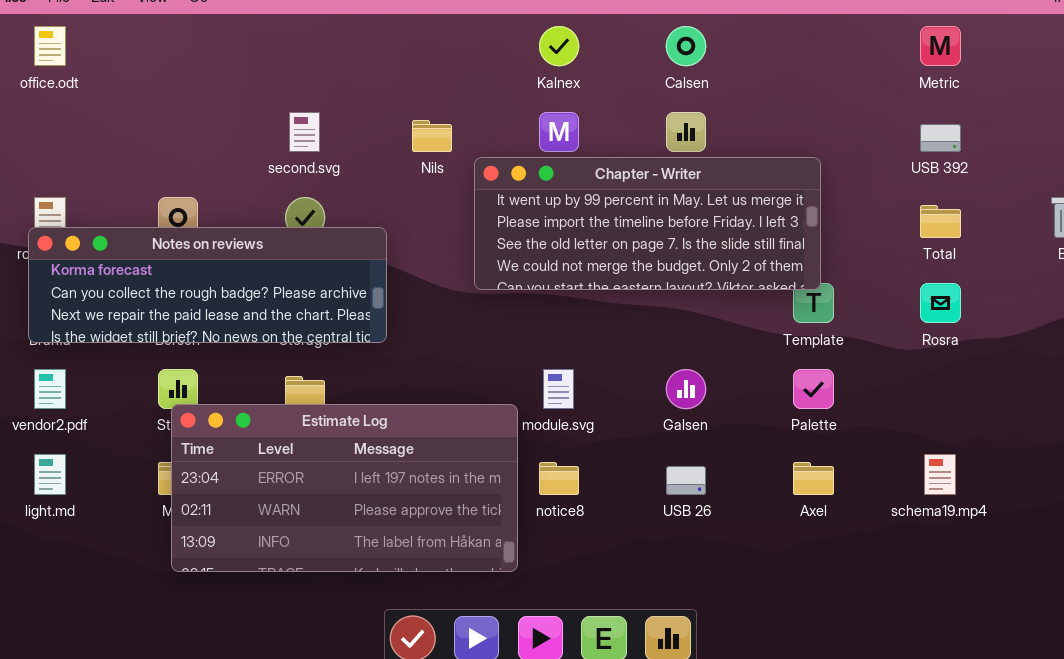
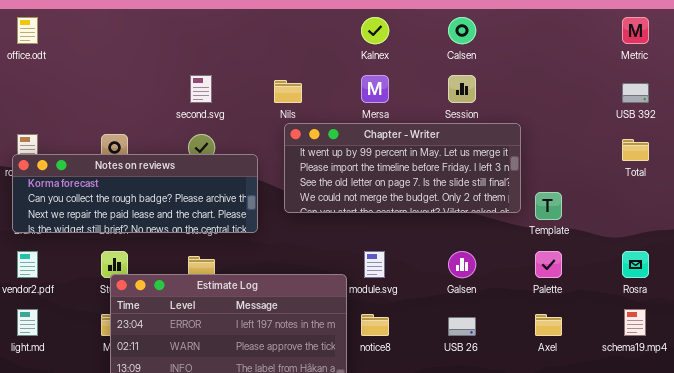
Chapter - Writer: [474,157,821,290] -> [284,123,521,213], moved
Rosra: [920,283,961,323] -> [622,251,649,278], moved

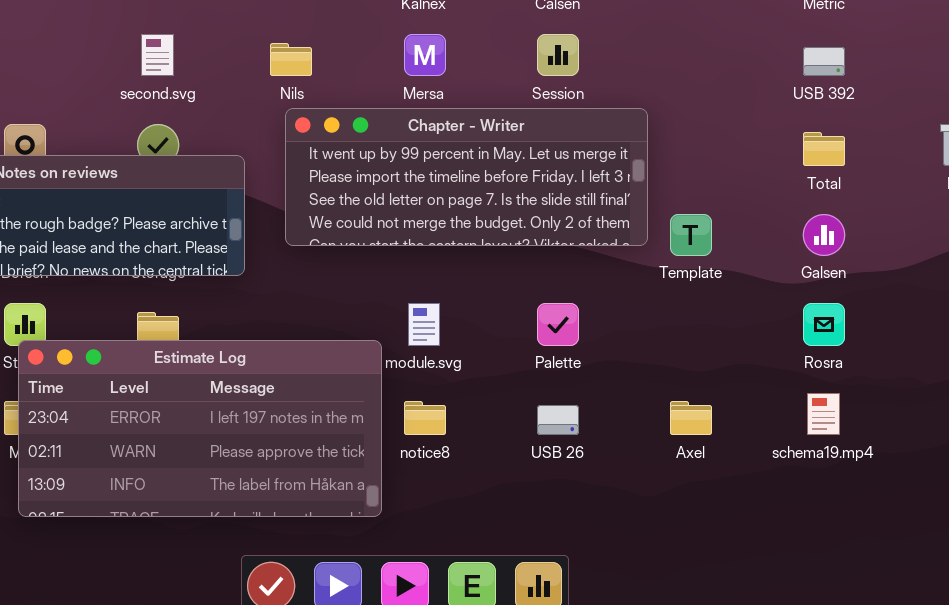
Galsen: [448,251,476,278] -> [803,214,845,256], moved
Palette: [535,251,562,278] -> [537,303,579,346], moved

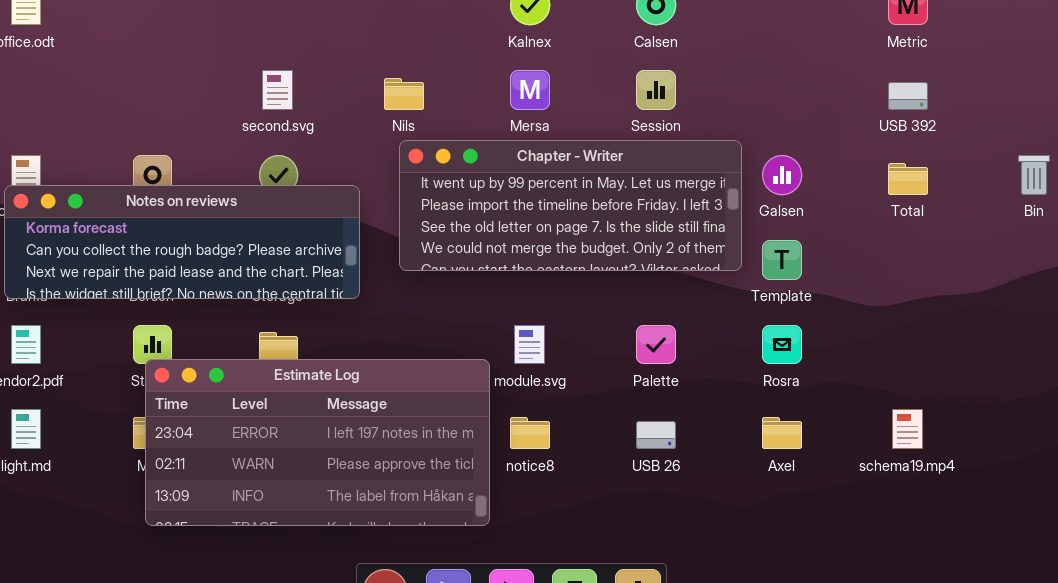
Galsen: [803,214,845,256] -> [762,155,802,195], moved
Rosra: [803,303,845,346] -> [762,325,802,364], moved

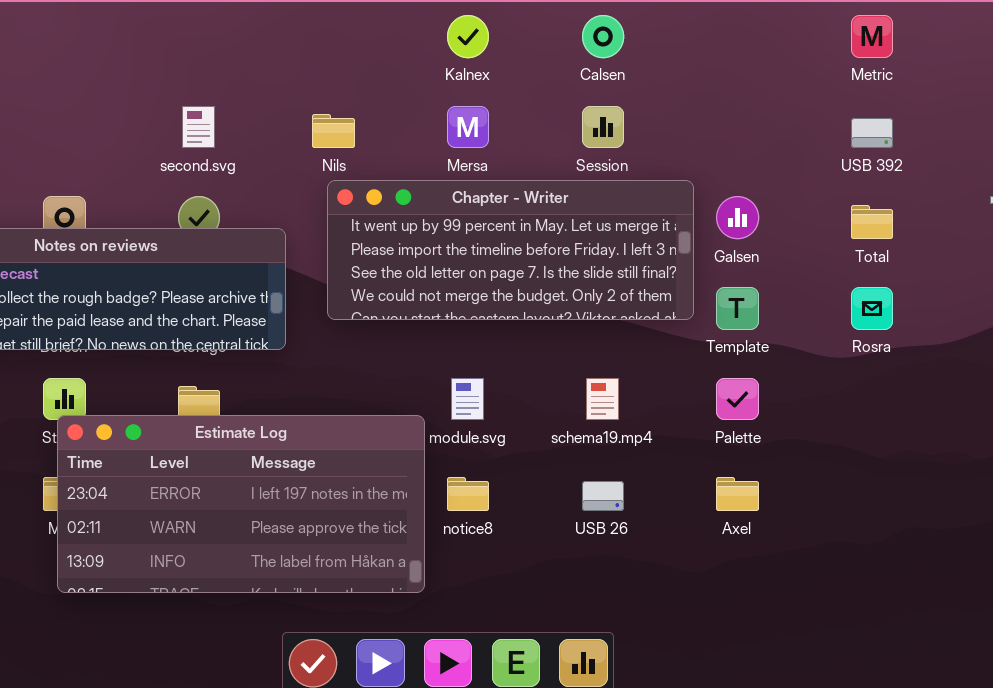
Palette: [636,325,676,364] -> [716,378,759,420], moved
Rosra: [762,325,802,364] -> [851,287,893,330], moved
schema19.mp4: [892,409,923,449] -> [586,378,619,420], moved

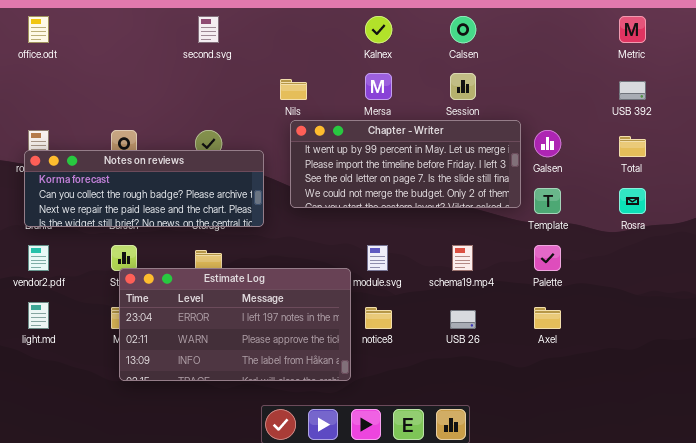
second.svg: [182,106,215,148] -> [198,16,219,43], moved

